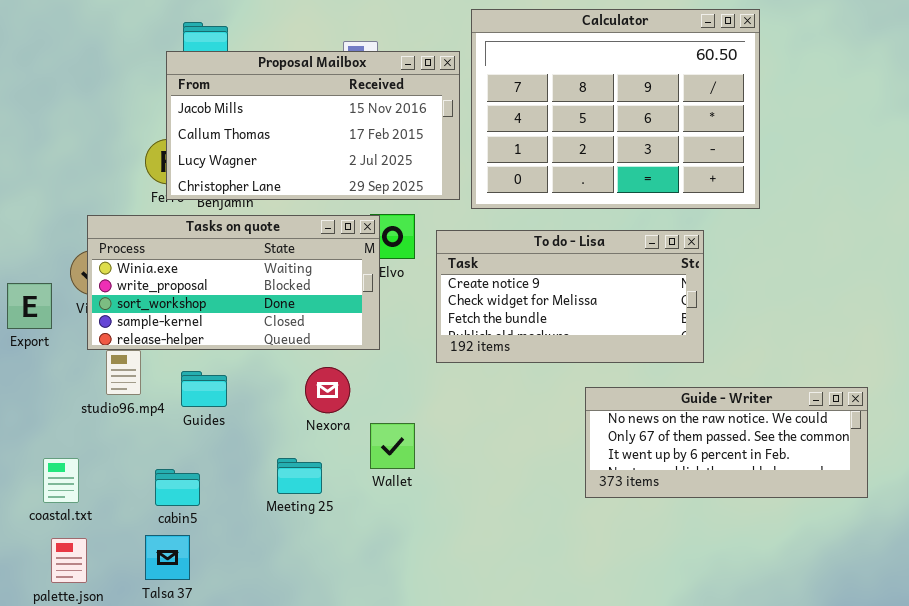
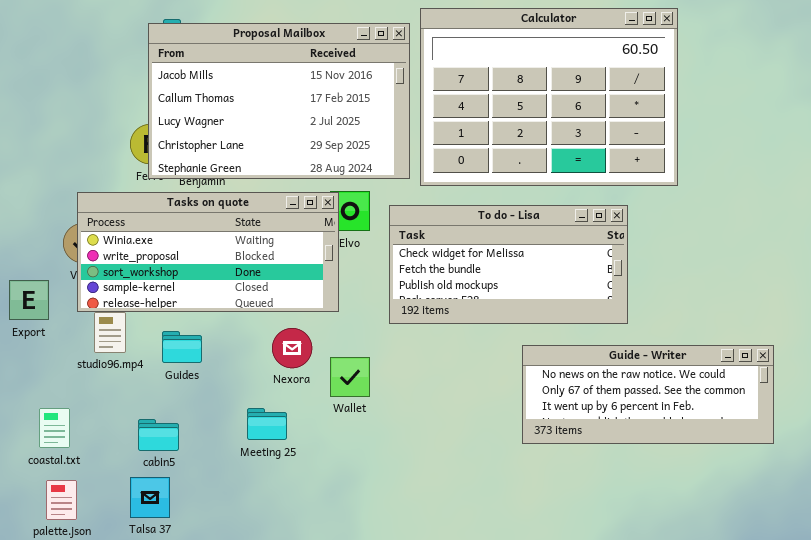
Proposal Mailbox: [166,51,460,200] -> [148,23,410,179], resized
To do - Lisa: [436,230,704,363] -> [389,205,628,324], scrolled down 1 row
Export: [7,283,52,329] -> [9,280,49,320], moved
Wallet: [370,423,415,469] -> [330,357,370,397], moved

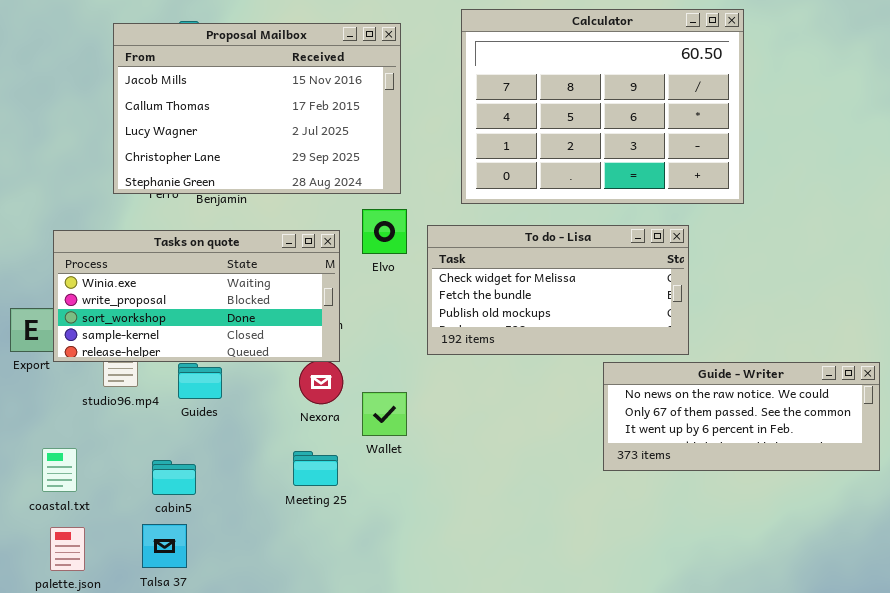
Proposal Mailbox: [148,23,410,179] -> [113,23,401,194], moved
Tasks on quote: [77,192,339,312] -> [53,230,340,362], moved
Guide - Writer: [522,345,774,444] -> [603,362,880,471], moved
Meeting 25: [247,408,287,440] -> [293,451,338,486], moved

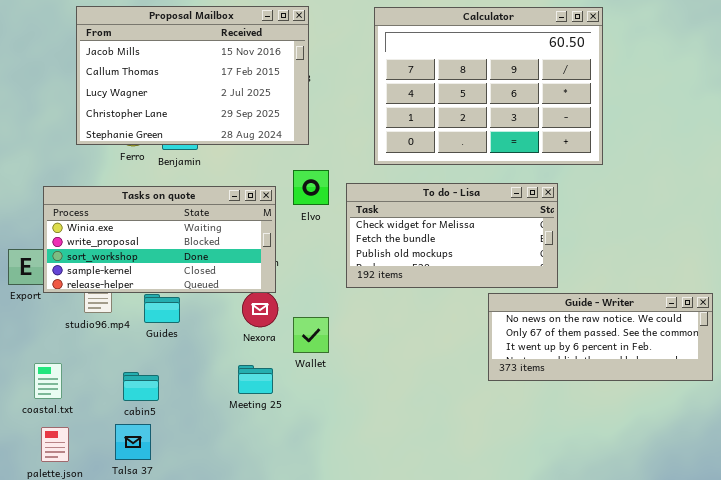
Proposal Mailbox: [113,23,401,194] -> [76,6,309,145], moved

